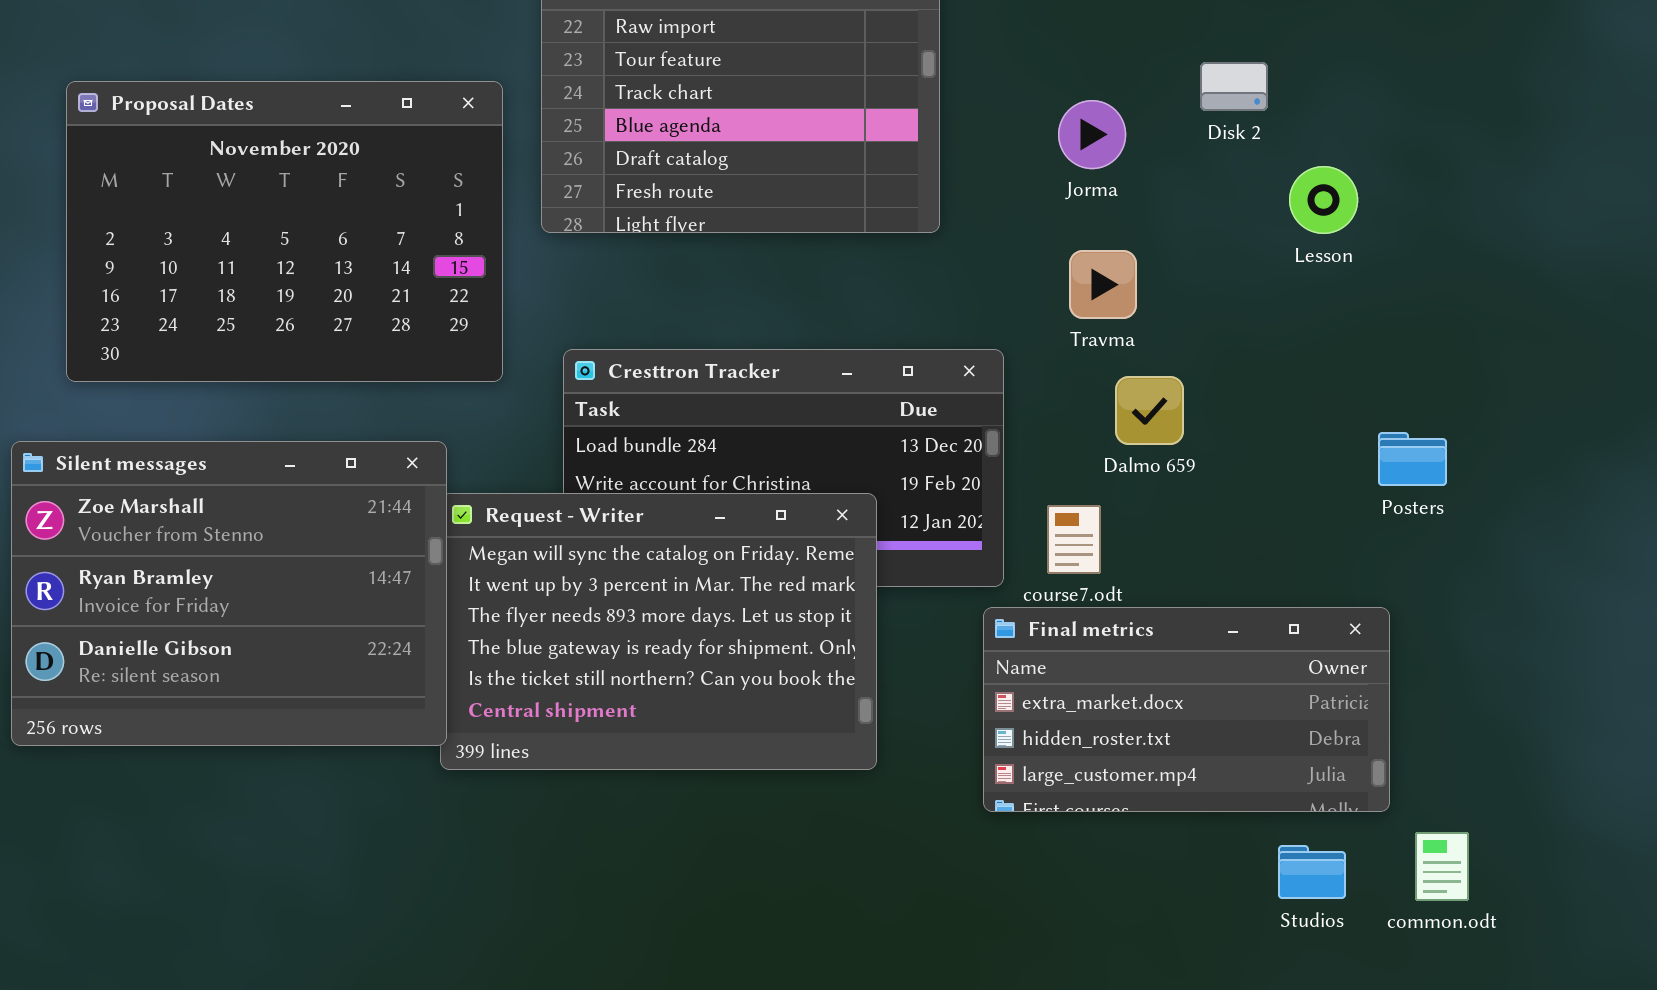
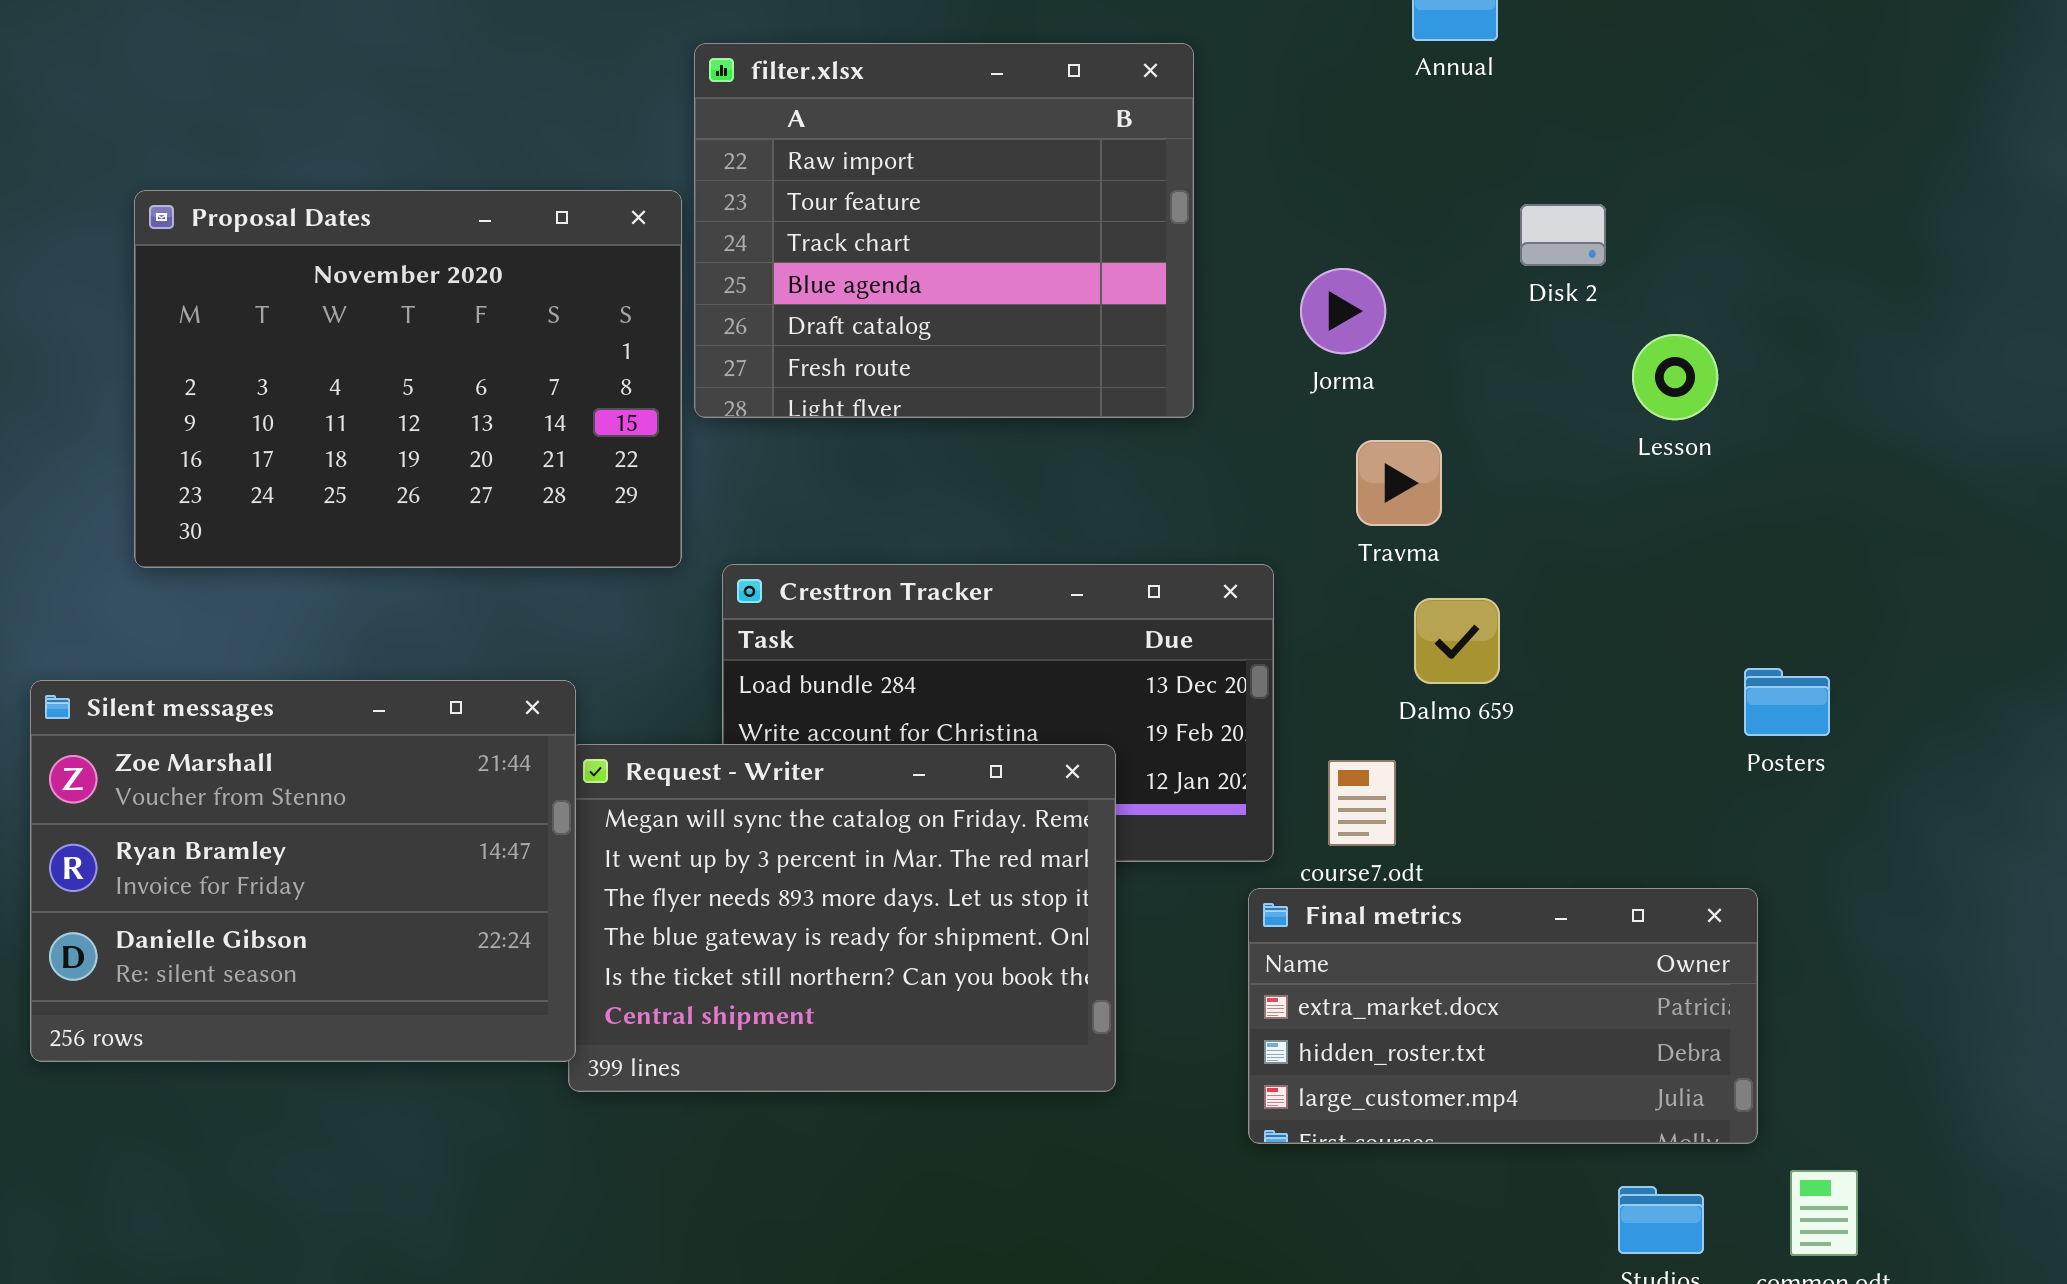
Proposal Dates: [66,81,503,382] -> [134,190,682,568], moved
Jorma: [1058,100,1126,169] -> [1300,268,1386,354], moved

